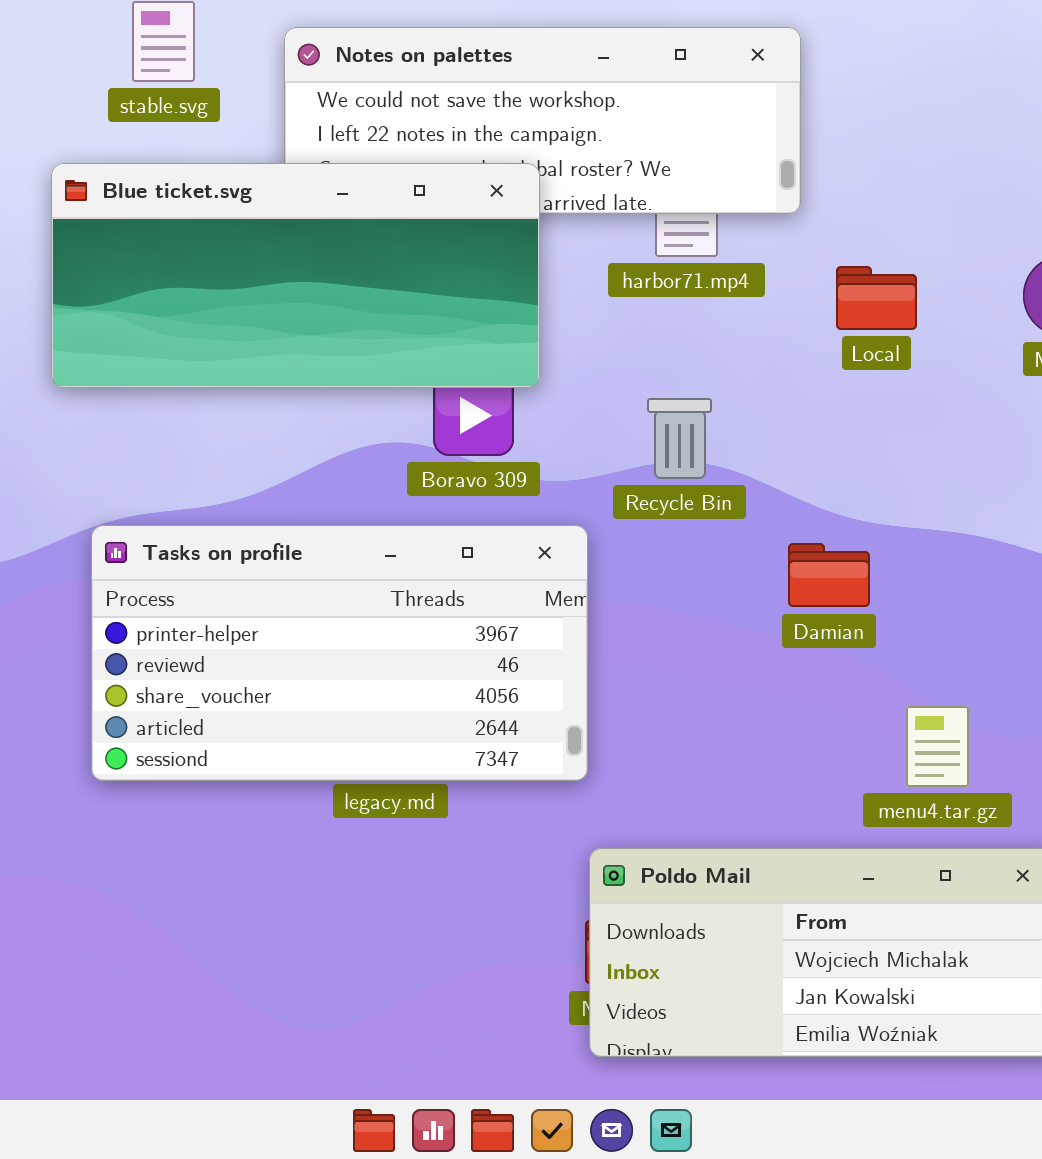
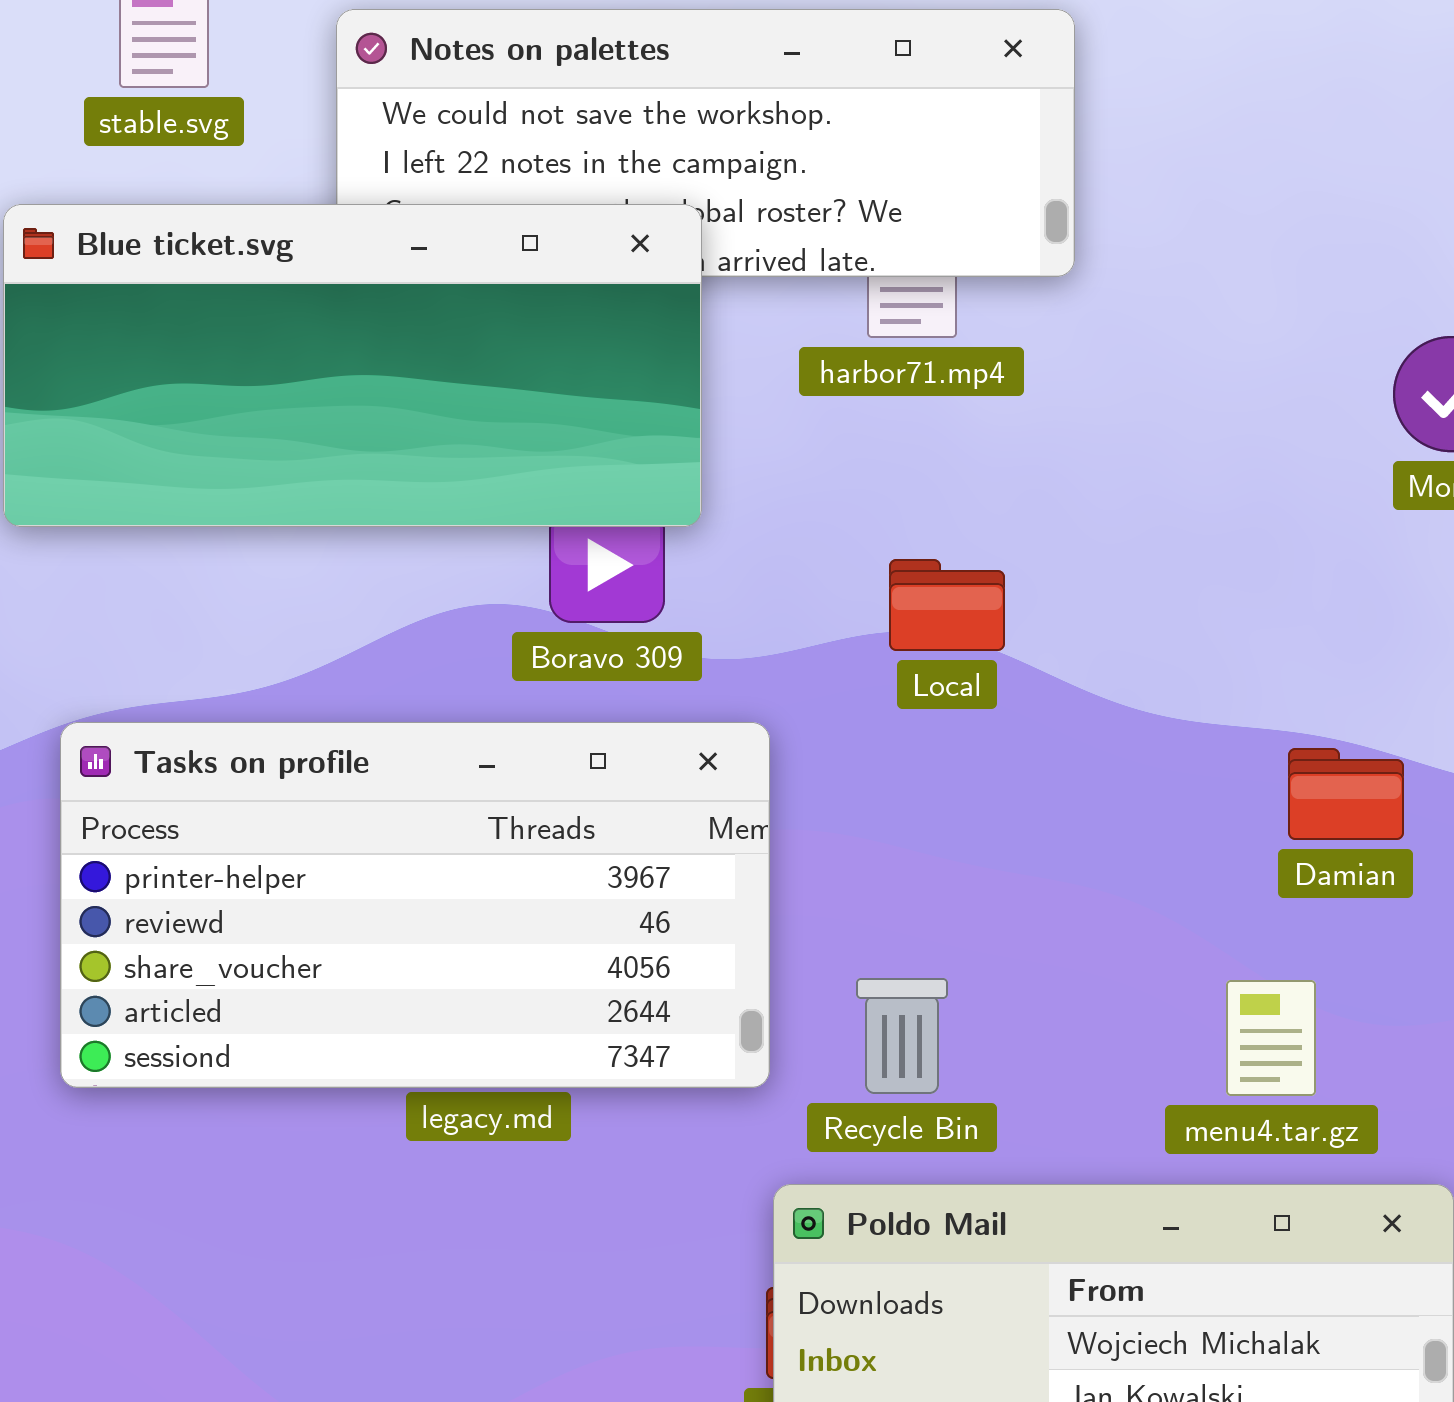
Local: [836,266,917,330] -> [889,559,1005,651], moved
Recycle Bin: [647,398,712,479] -> [856,978,948,1094], moved
Damian: [788,543,870,607] -> [1288,748,1404,840], moved

